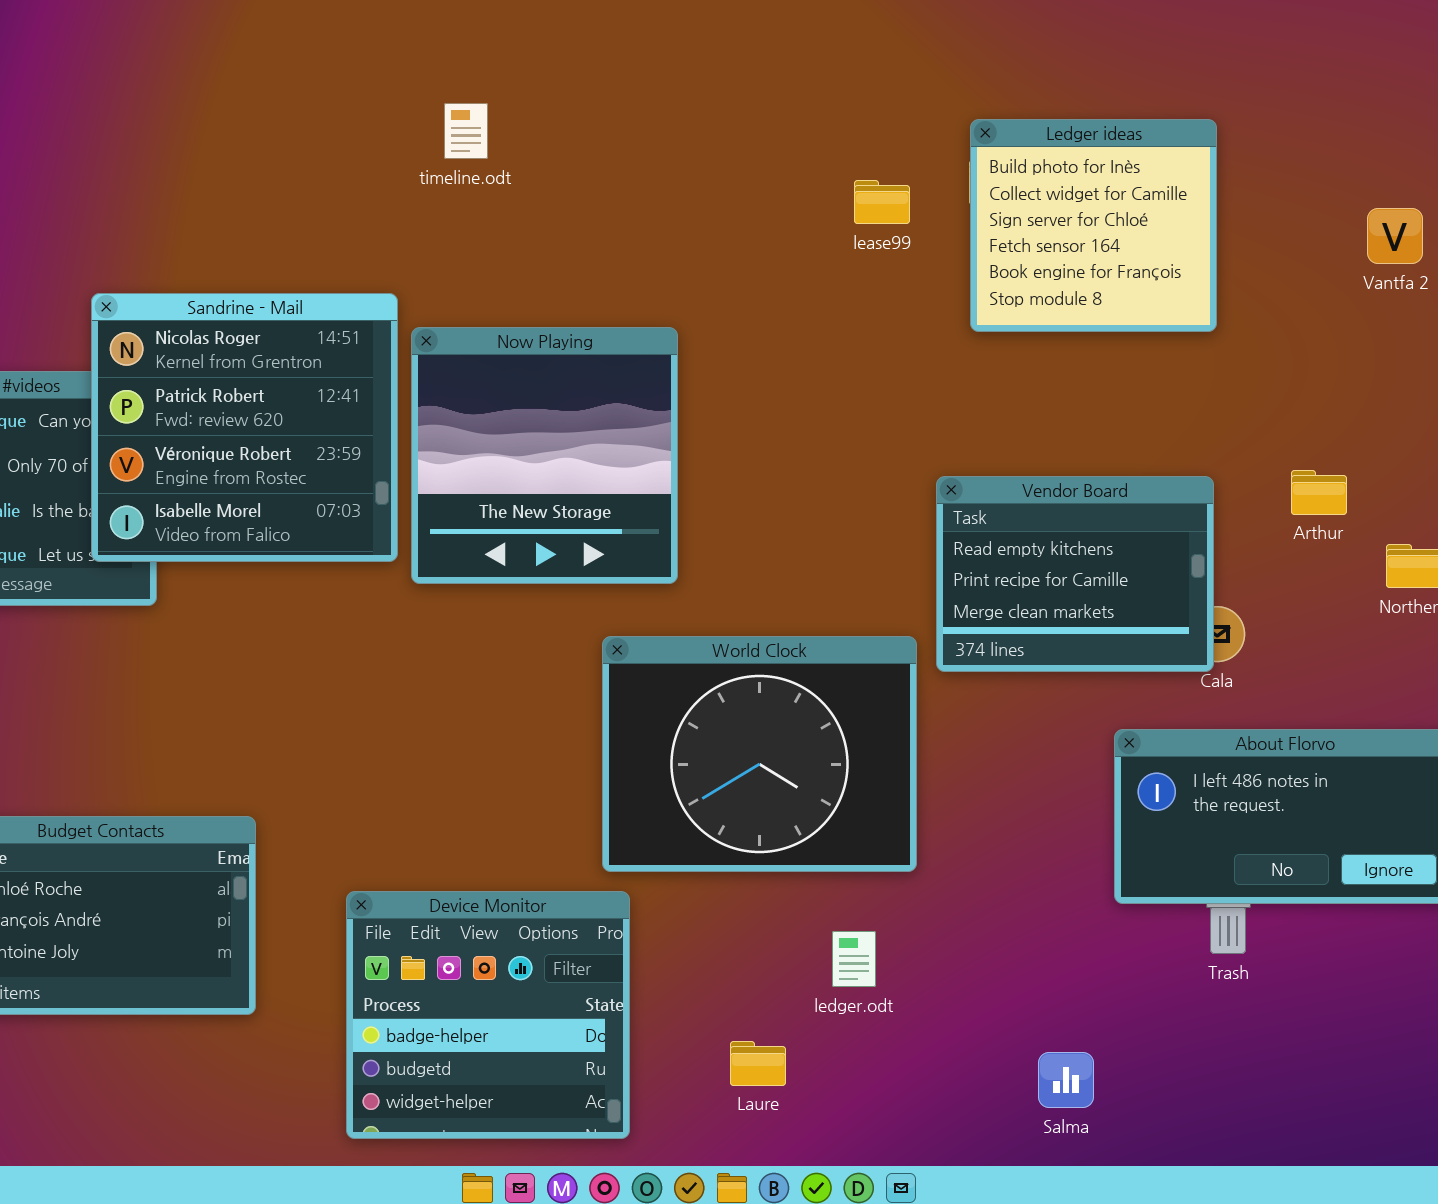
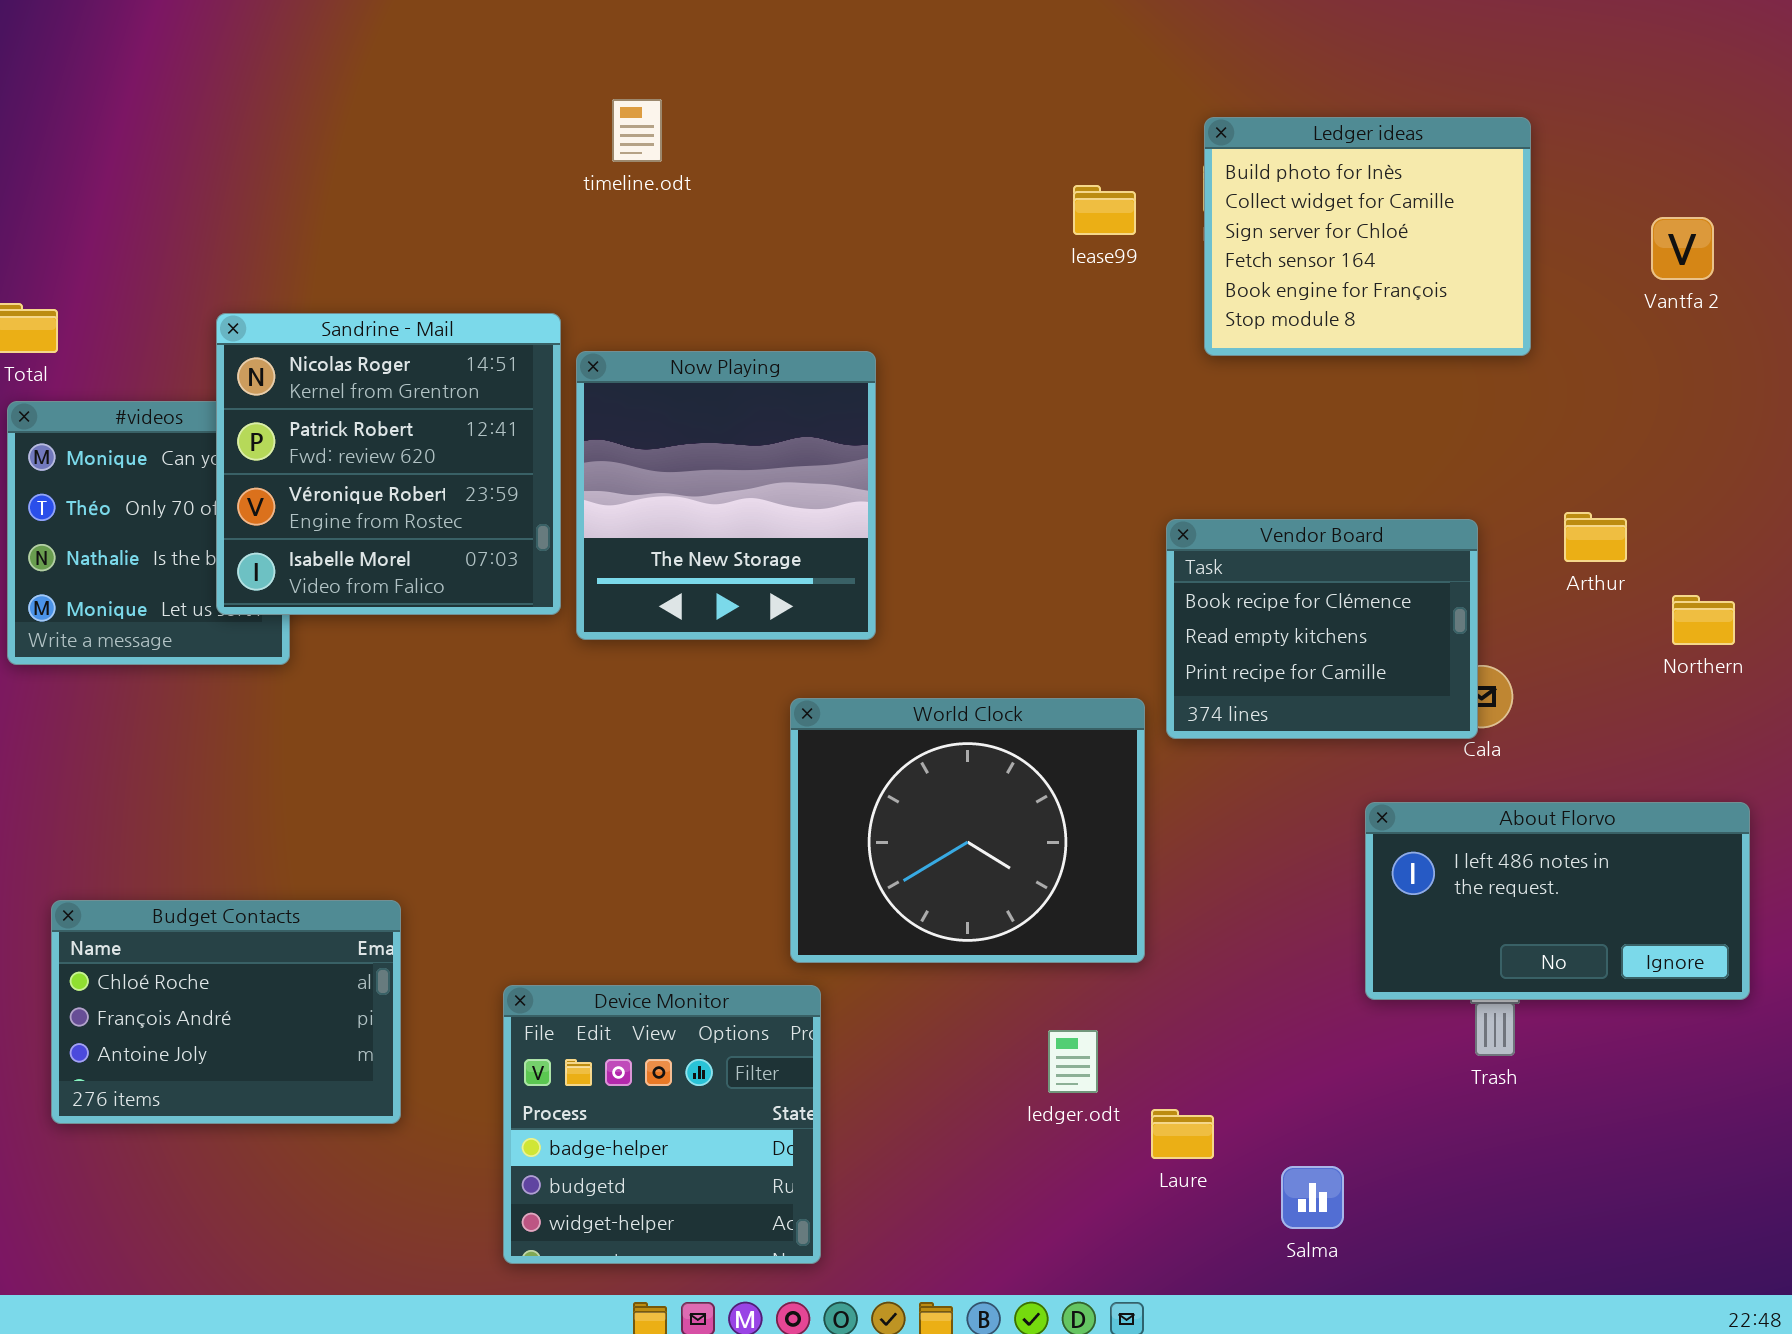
Ledger ideas: [970,119,1217,332] -> [1204,117,1531,356], resized
Vendor Board: [936,476,1214,672] -> [1166,519,1478,739], scrolled up 1 row
Laure: [730,1041,786,1086] -> [1151,1109,1214,1159], moved

